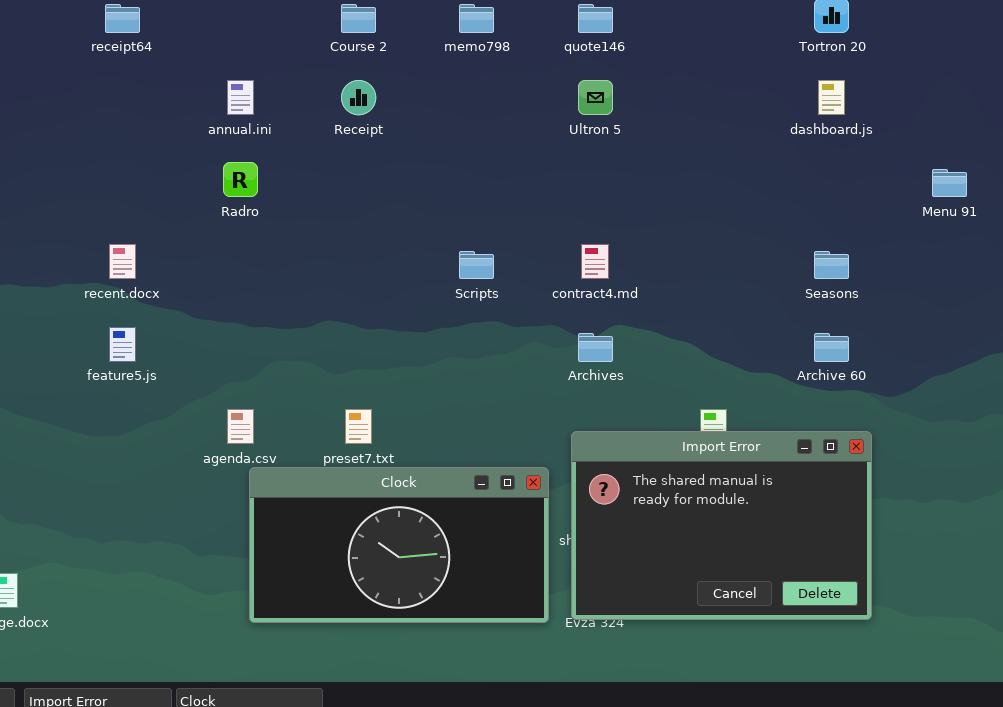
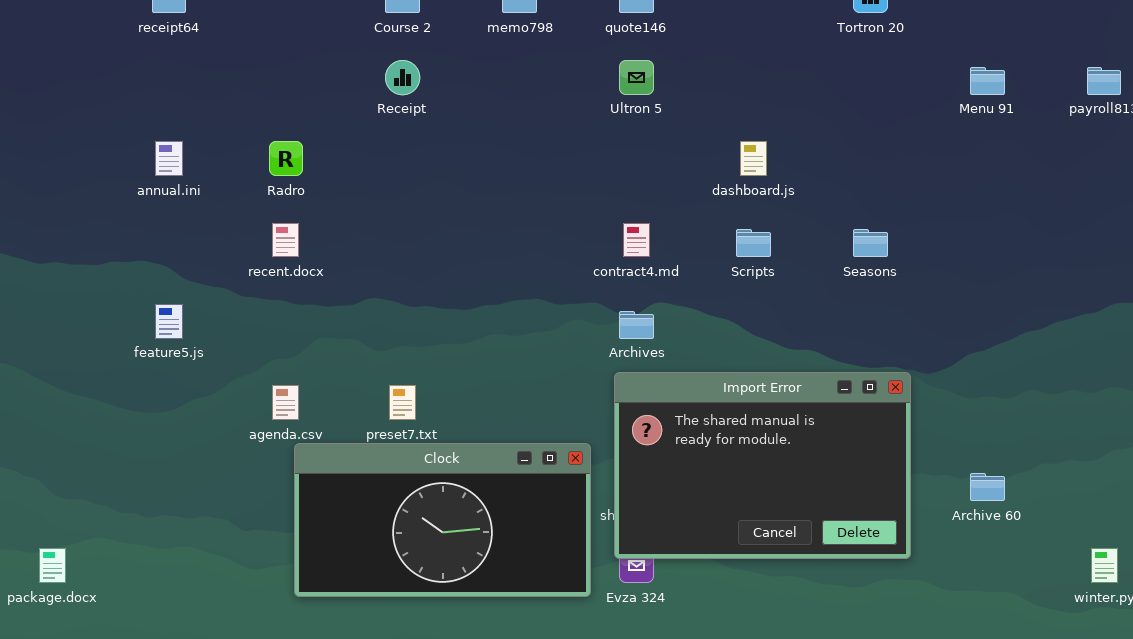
annual.ini: [227,80,254,115] -> [155,141,183,176], moved
dashboard.js: [818,80,845,115] -> [740,141,767,176], moved
Menu 91: [932,169,967,197] -> [970,67,1005,95], moved
recent.docx: [109,244,136,279] -> [272,223,299,257], moved
Scripts: [459,251,494,279] -> [736,229,771,257], moved
Archive 60: [814,333,849,362] -> [970,473,1005,501], moved
Import Error: [571,431,872,620] -> [614,372,911,559], moved

